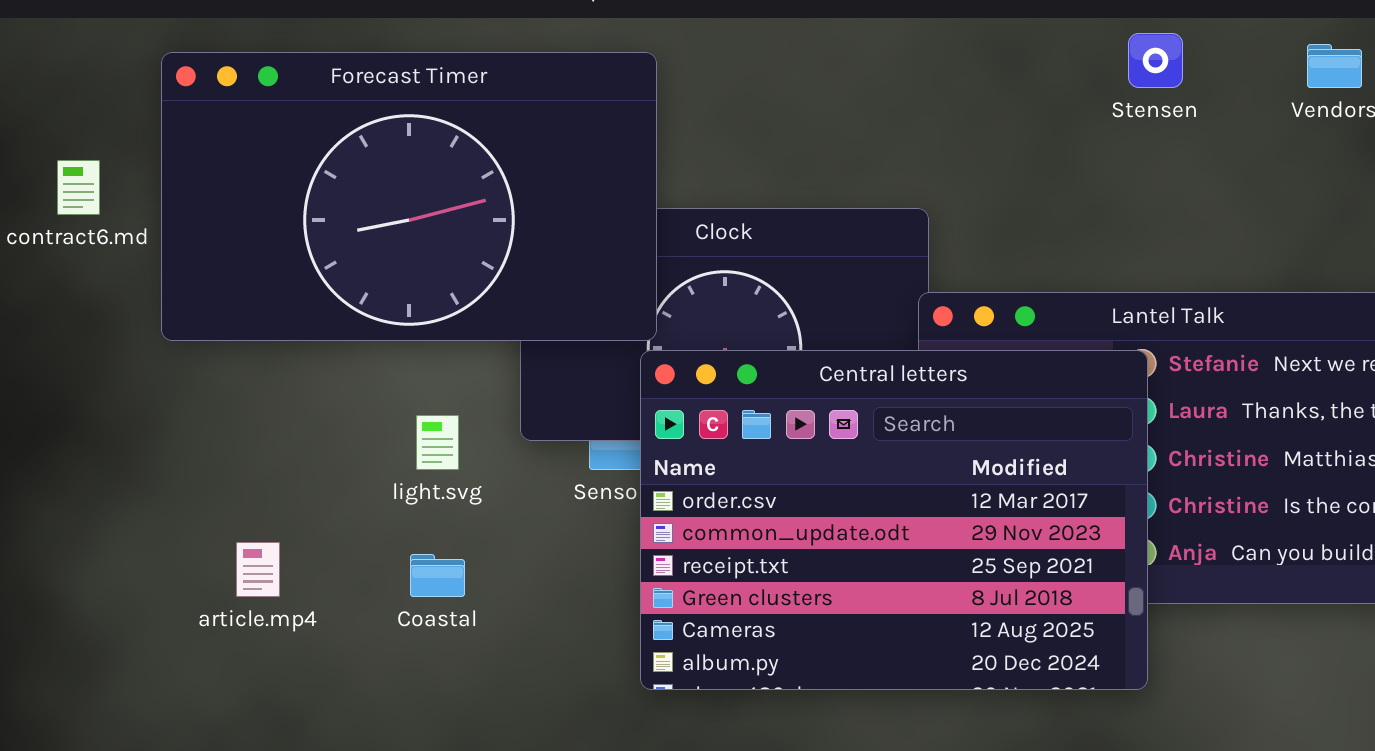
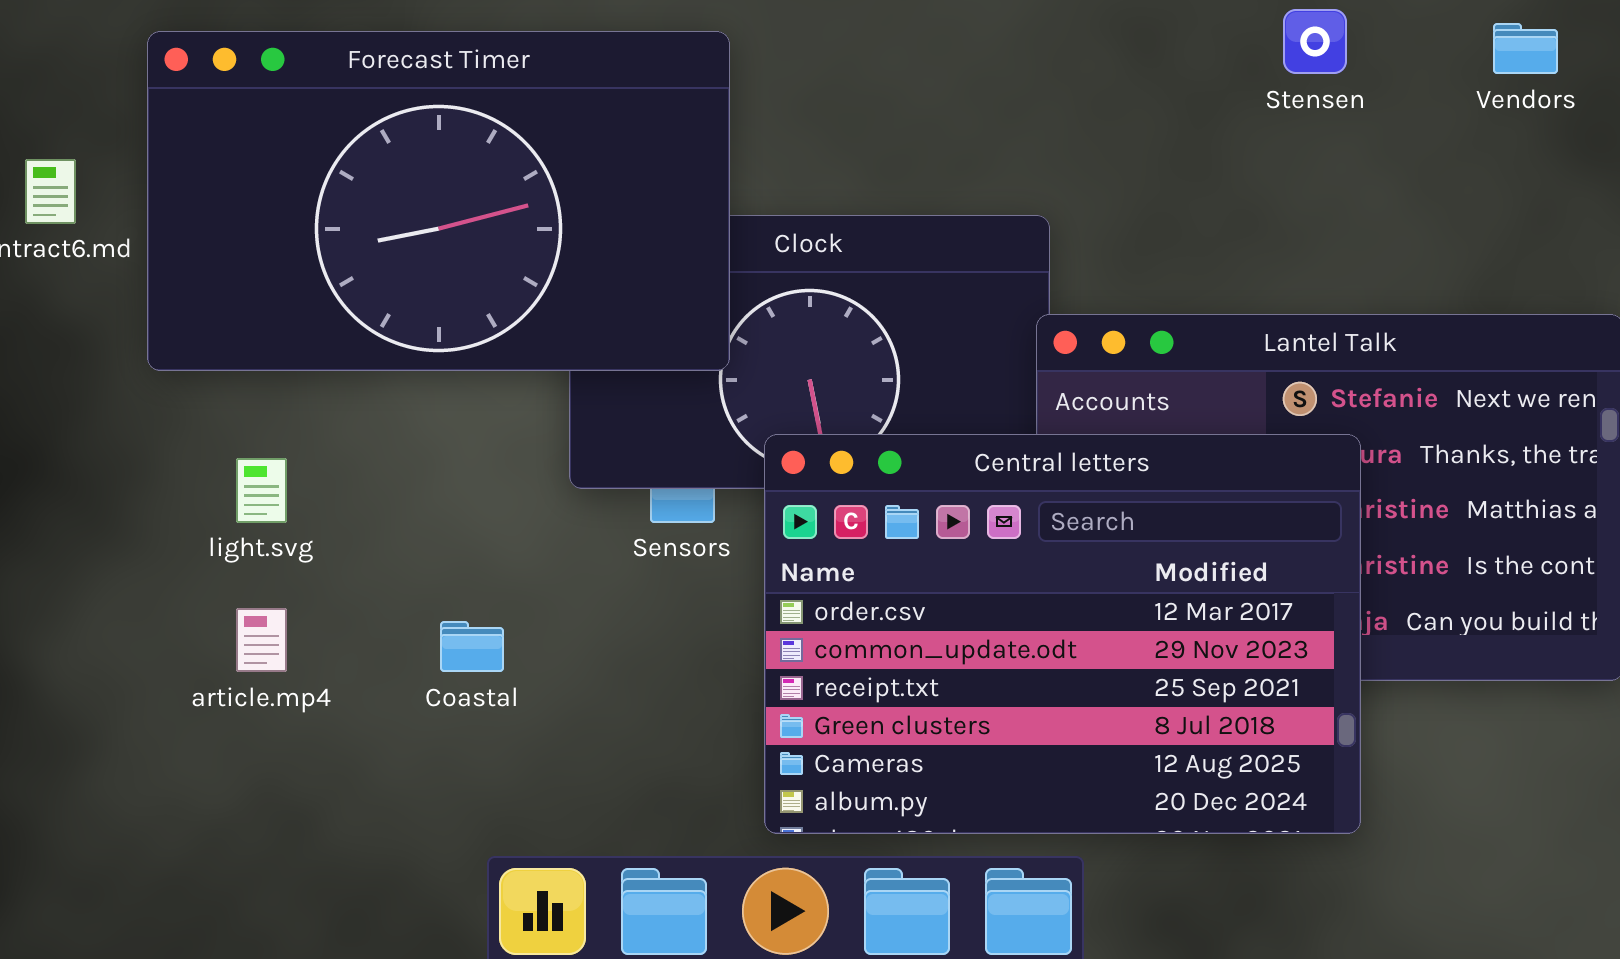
Central letters: [640,350,1148,690] -> [764,434,1361,834], moved
light.svg: [416,415,459,470] -> [236,458,287,523], moved

